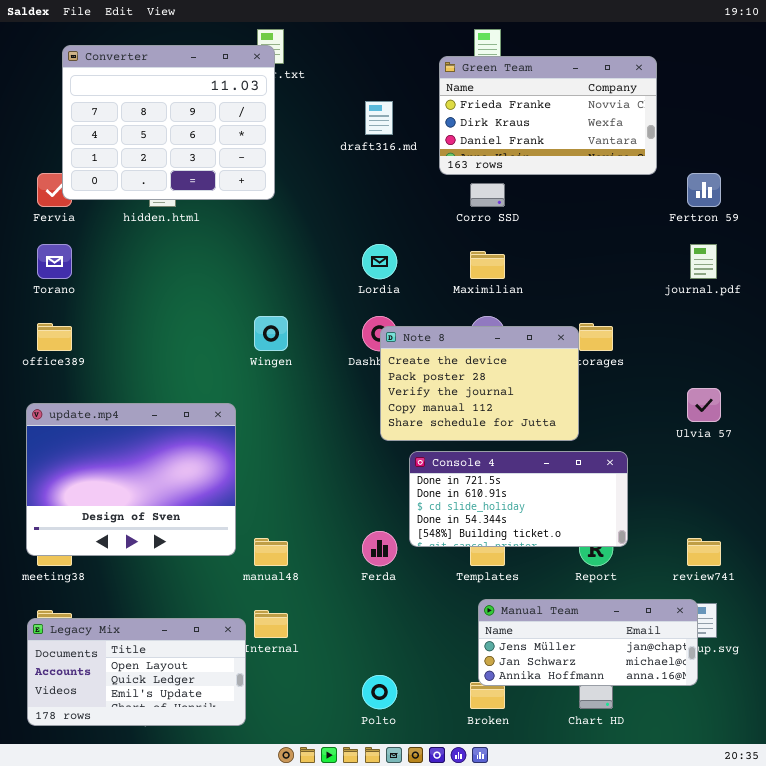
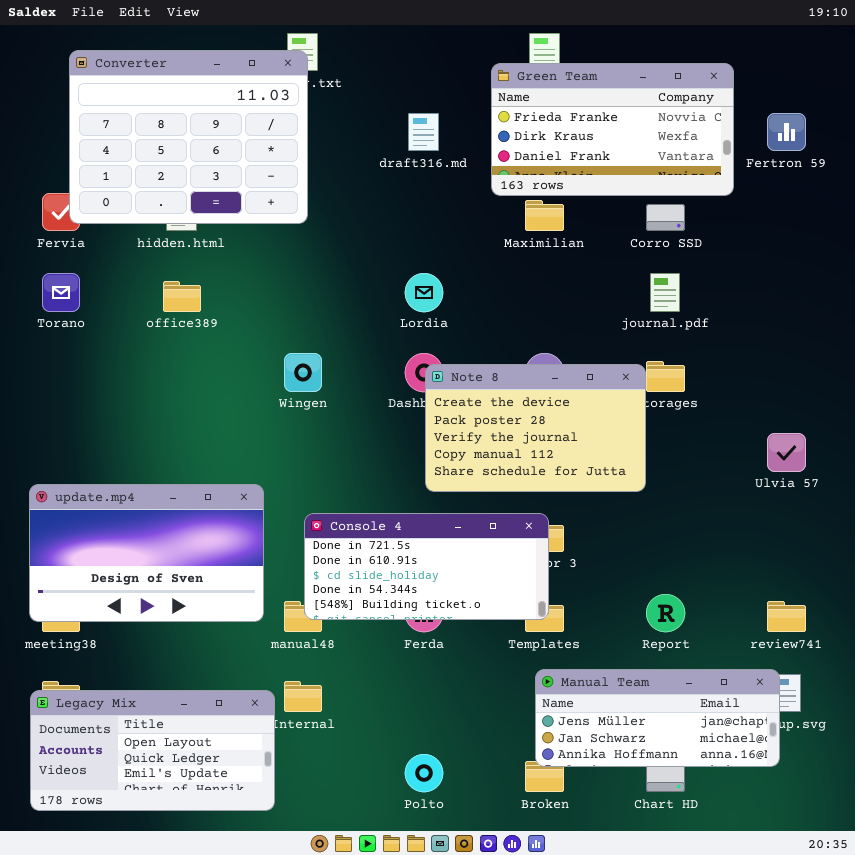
Fertron 59: [687,173,721,207] -> [767,113,806,151], moved
Corro SSD: [470,183,505,207] -> [646,204,685,231], moved
journal.pdf: [690,244,717,279] -> [650,273,680,312], moved
Maximilian: [470,251,505,279] -> [525,200,564,231], moved
office389: [37,323,72,351] -> [163,281,201,312], moved
update.mp4: [26,403,236,556] -> [29,484,264,622], resized
Console 4: [409,451,628,547] -> [304,513,549,620], moved

